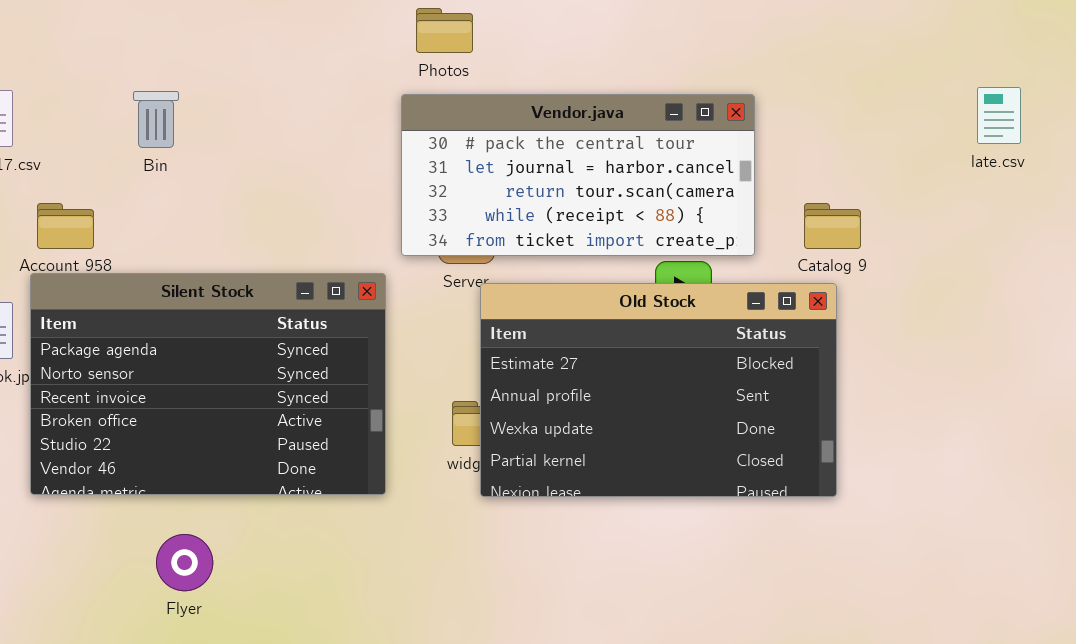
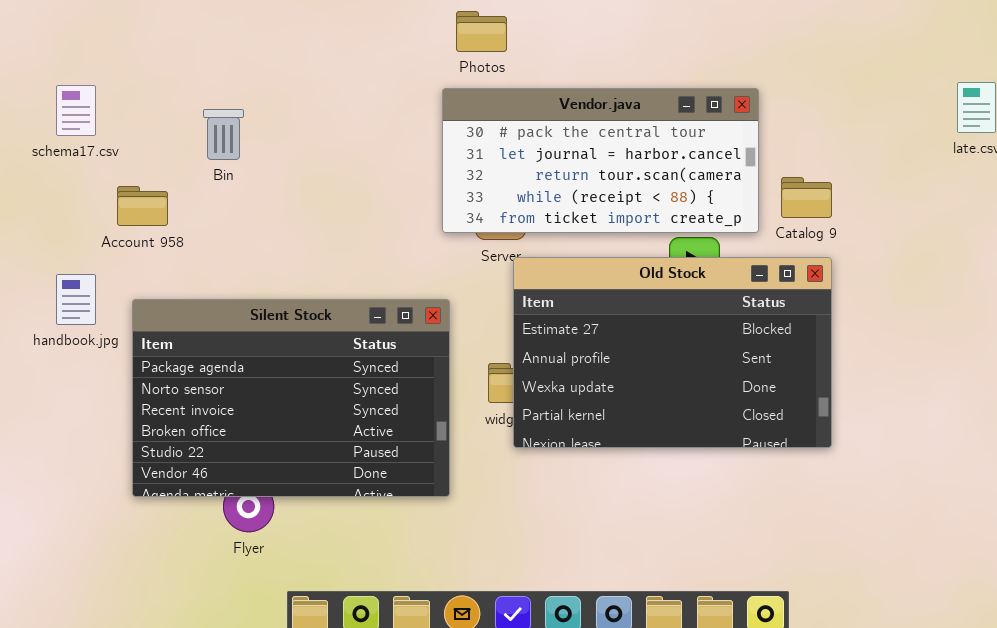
Bin: [133,91,179,148] -> [203,109,244,160], moved
Catalog 9: [804,203,861,249] -> [781,177,832,218], moved
Silent Stock: [30,273,386,495] -> [132,299,450,497], moved

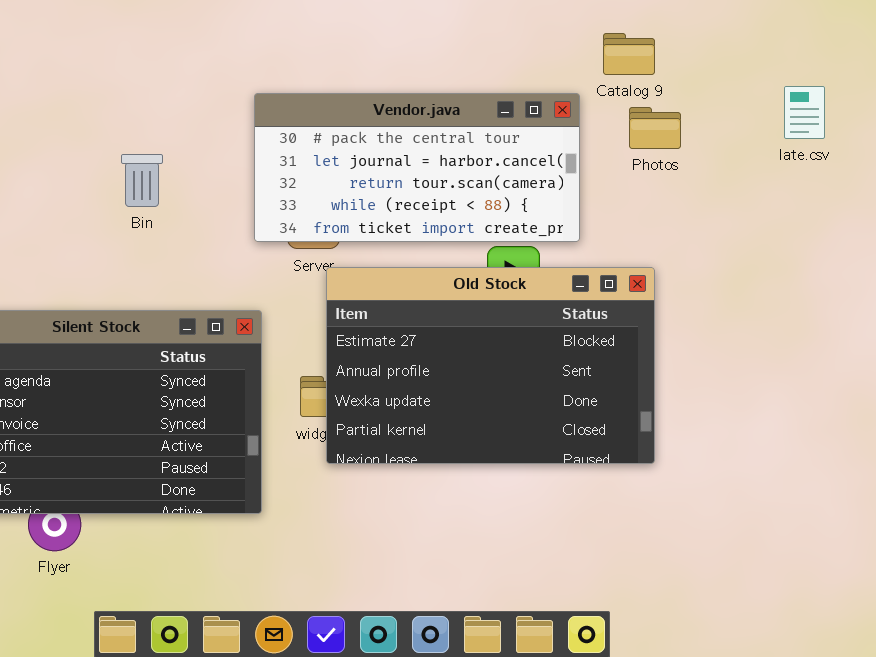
Photos: [456,11,507,52] -> [629,107,681,149], moved
Bin: [203,109,244,160] -> [121,154,163,207], moved
Catalog 9: [781,177,832,218] -> [603,33,655,75], moved

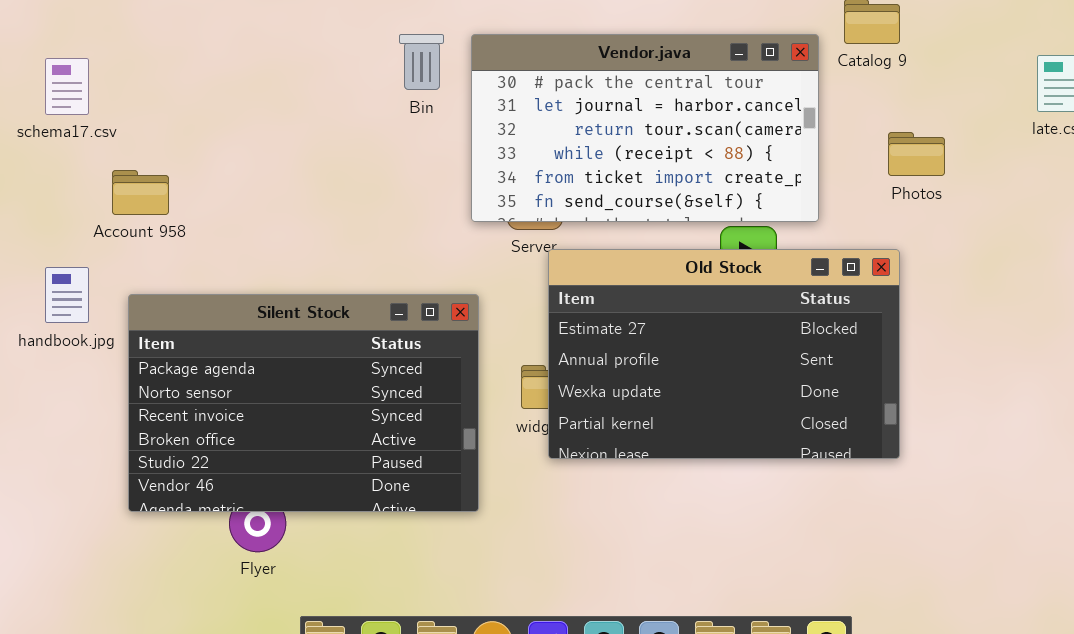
Vendor.java: [254,93,580,242] -> [471,34,819,222], resized
Photos: [629,107,681,149] -> [888,132,945,176], moved
Bin: [121,154,163,207] -> [399,34,444,90], moved

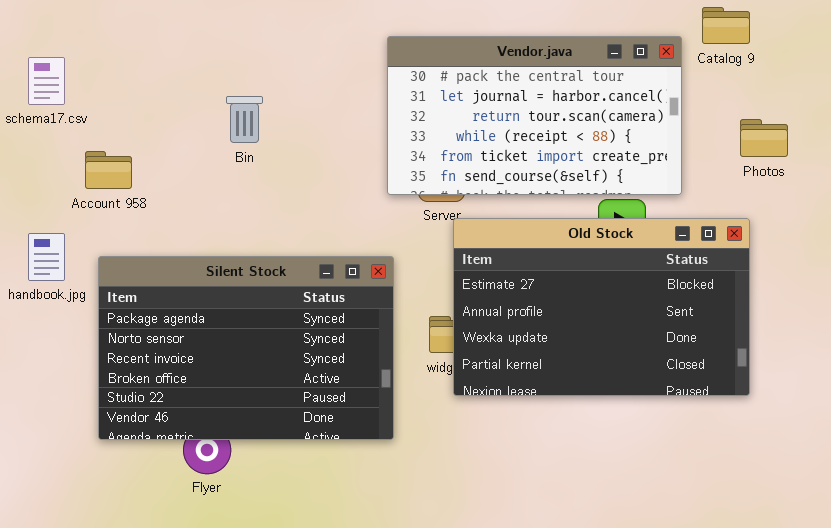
Bin: [399,34,444,90] -> [226,96,263,143], moved

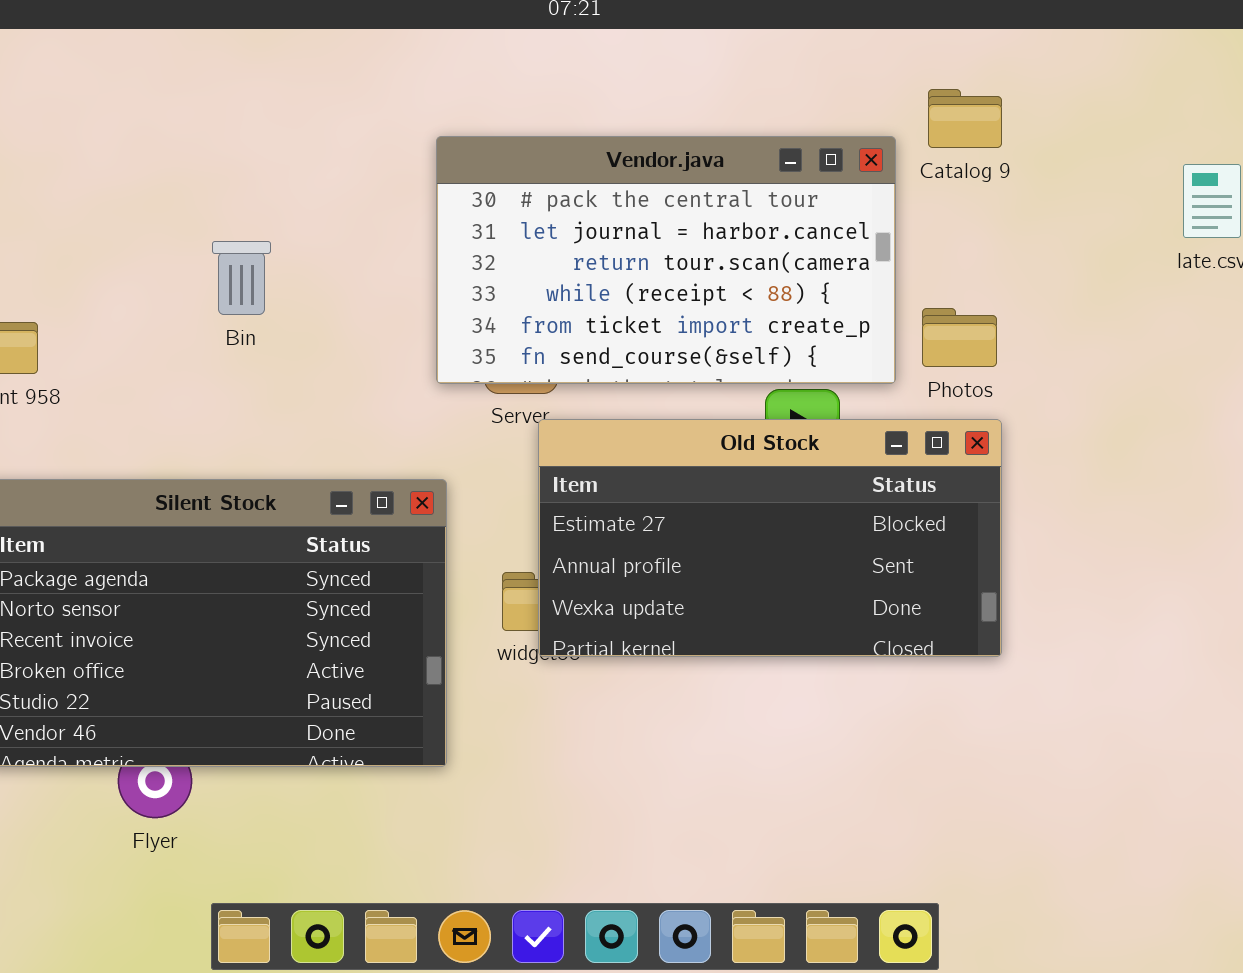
Bin: [226,96,263,143] -> [212,241,271,315], moved
Photos: [740,119,788,157] -> [922,308,997,367], moved
Old Stock: [453,218,750,396] -> [538,419,1002,657], resized

